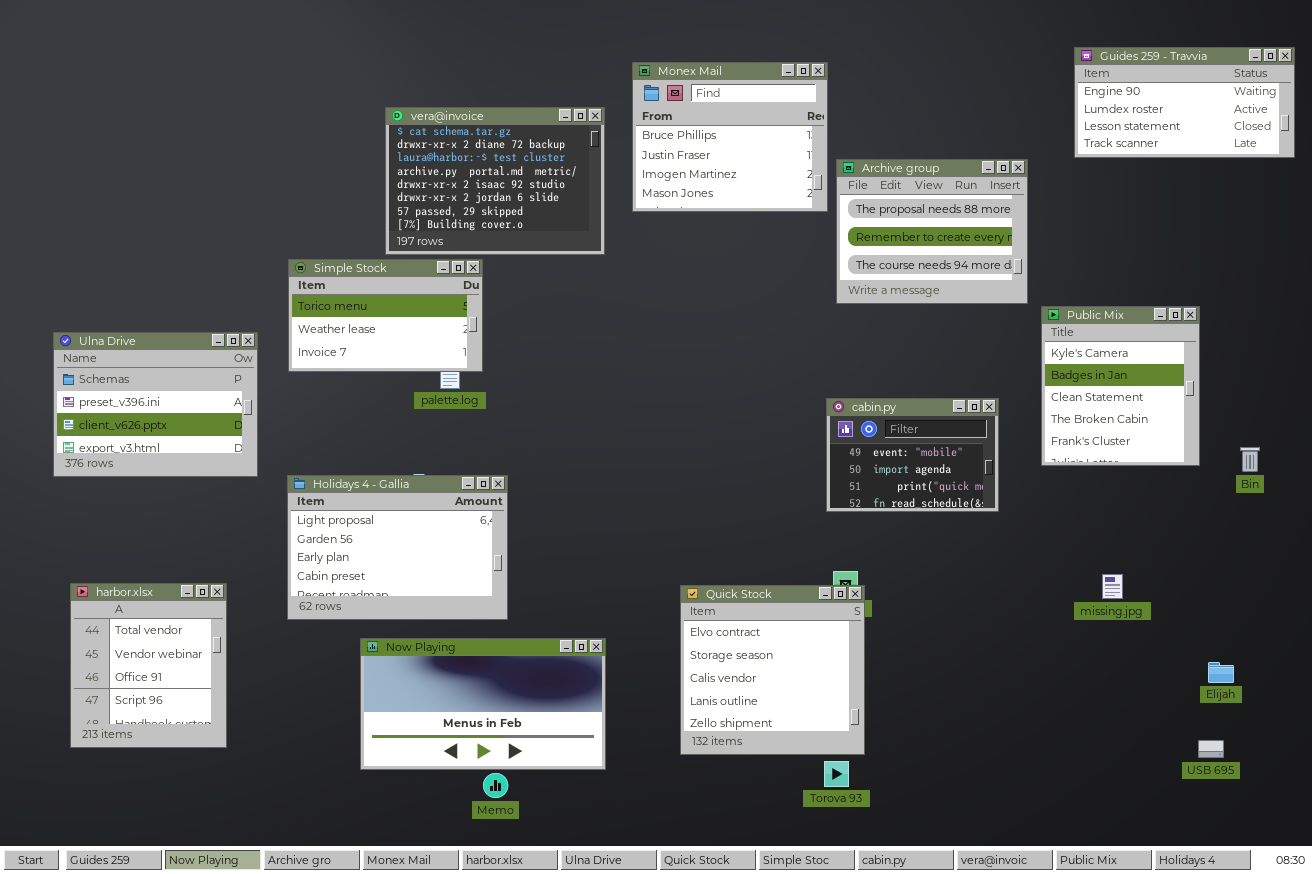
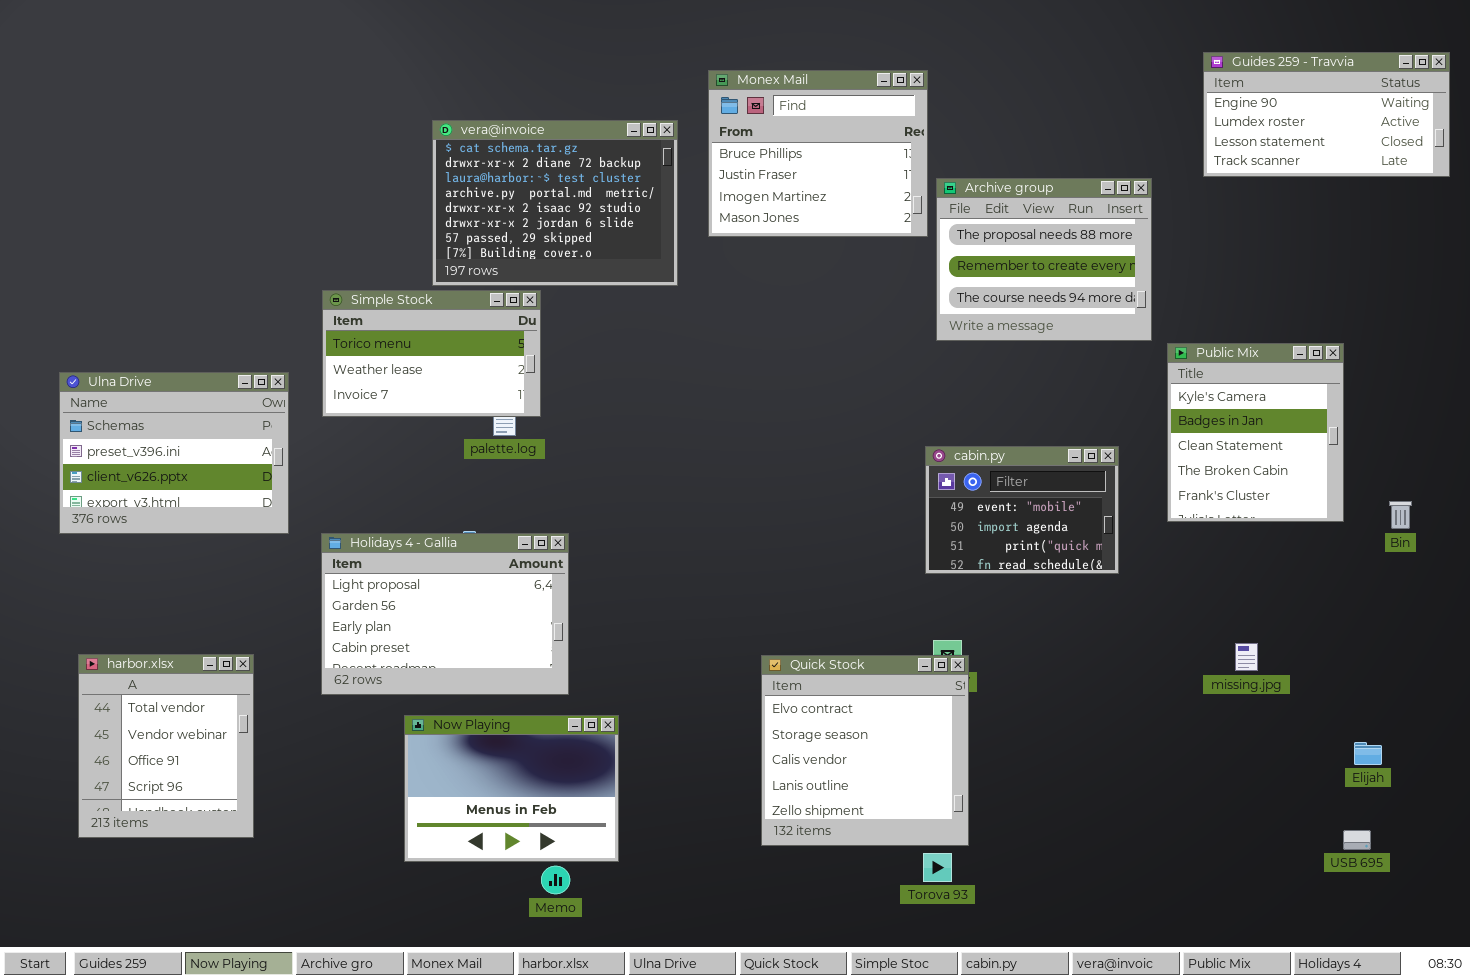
Now Playing: [360,638,606,770] -> [404,715,619,862], resized

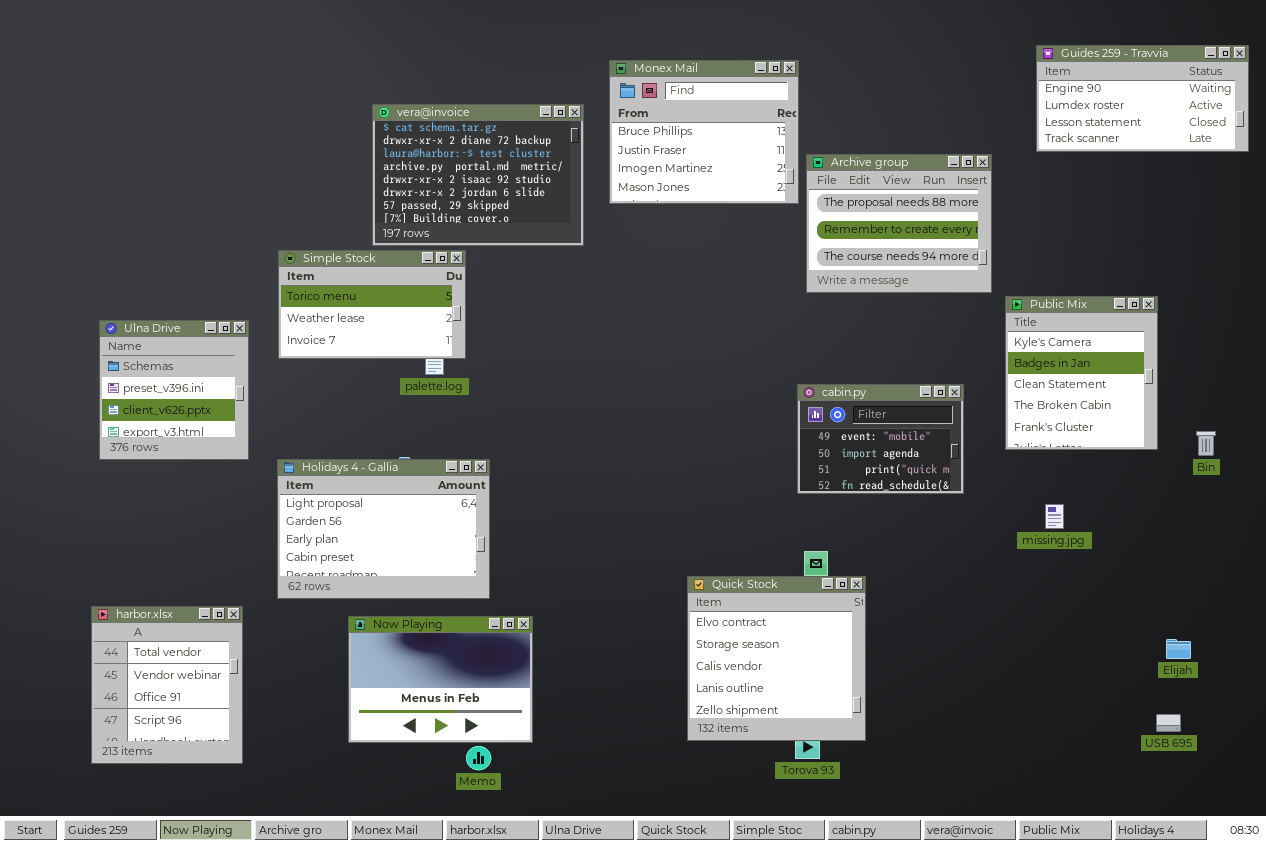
Ulna Drive: [59,372,289,534] -> [99,320,249,460], resized
missing.jpg: [1235,643,1258,671] -> [1045,504,1064,529], moved
harbor.xlsx: [78,654,254,838] -> [91,606,243,764], moved
Quick Stock: [761,655,969,846] -> [687,576,866,741], moved

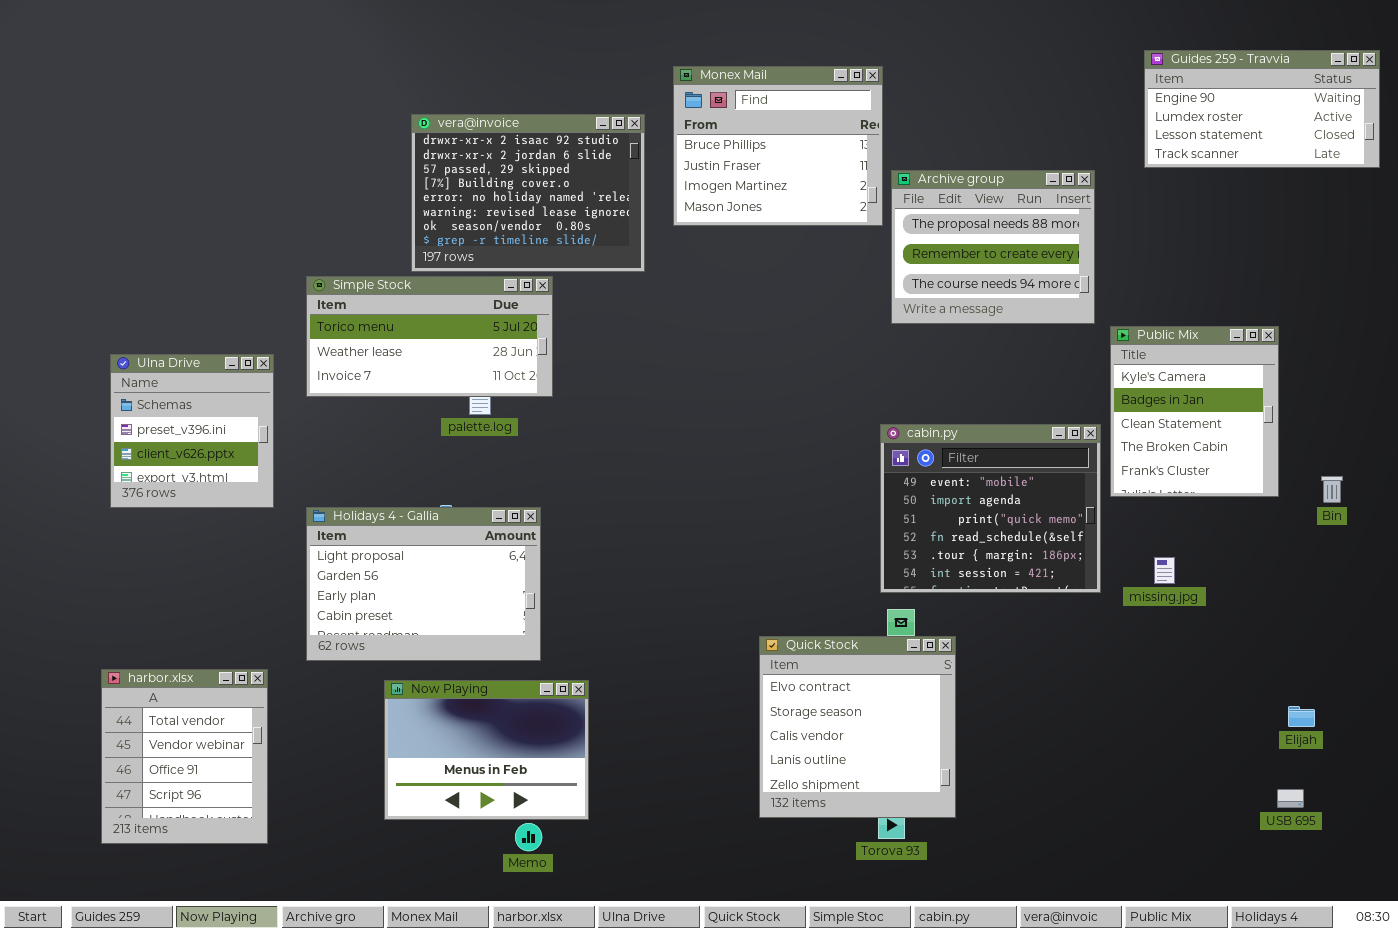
vera@invoice: [372,104,584,246] -> [411,114,645,272], scrolled down 4 rows
Simple Stock: [278,250,466,359] -> [306,276,553,397], resized
cabin.py: [797,384,964,494] -> [880,424,1101,593], resized

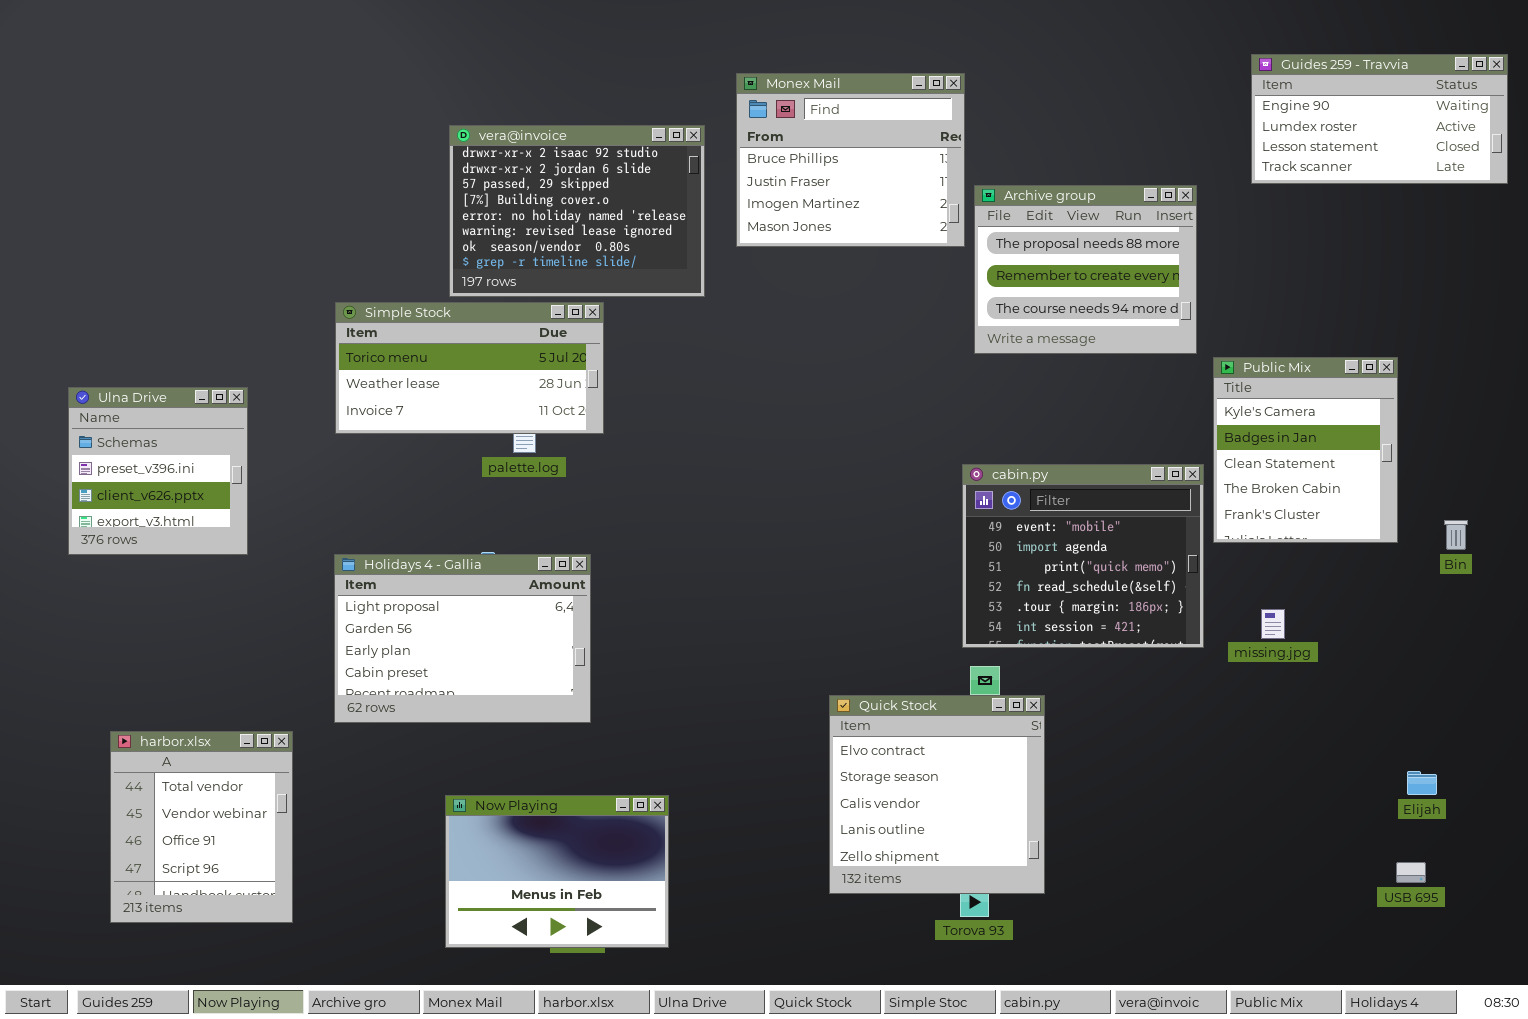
Ulna Drive: [110,354,274,508] -> [68,387,248,555], moved
Now Playing: [384,680,589,820] -> [445,795,669,948], moved

